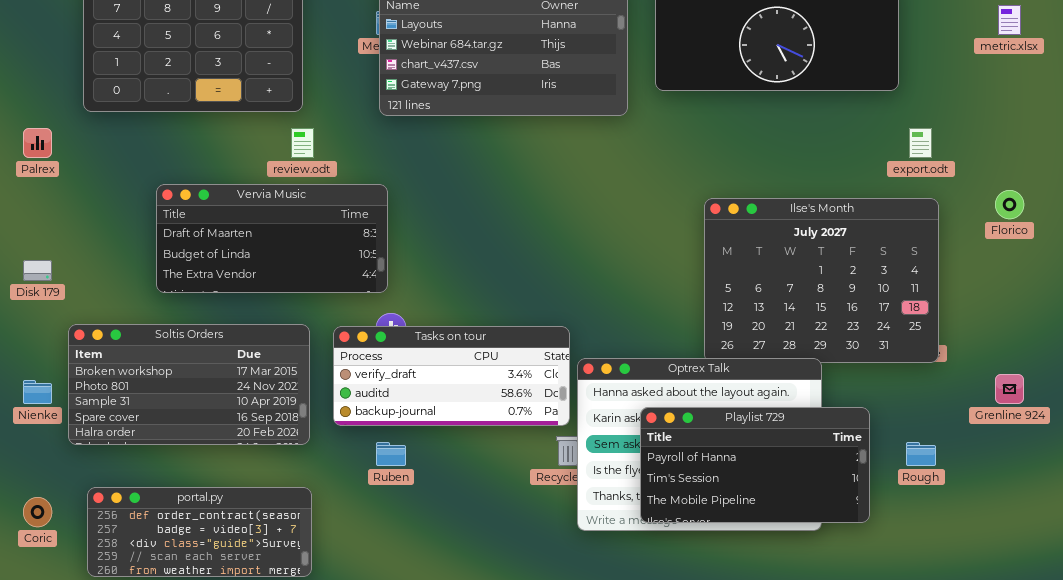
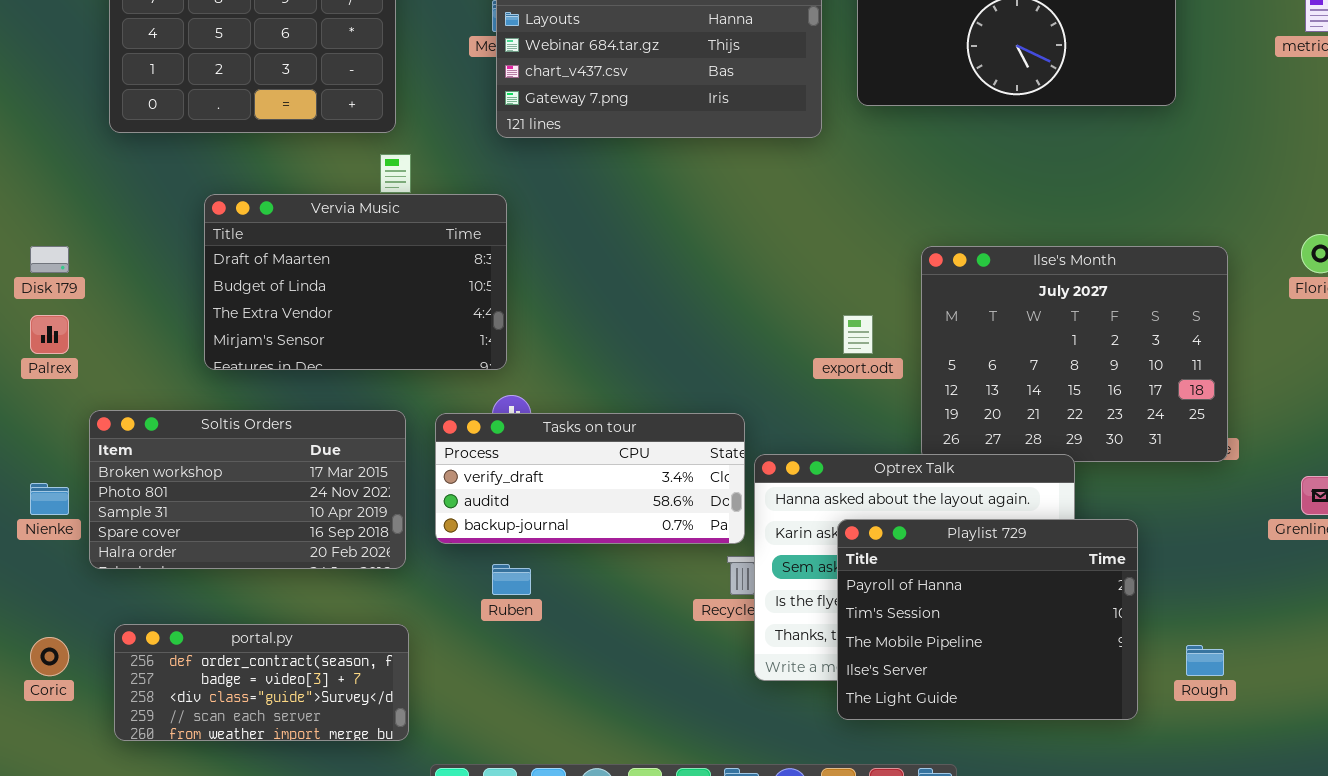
Palrex: [23,128,52,158] -> [30,315,69,354], moved
export.odt: [909,128,932,158] -> [843,315,873,354], moved
Vervia Music: [156,184,388,293] -> [204,194,507,370], resized
Disk 179: [23,260,52,281] -> [30,246,69,273], moved
Playlist 729: [640,407,870,523] -> [837,519,1138,720], resized
Rough: [906,442,936,466] -> [1186,645,1224,676], moved

